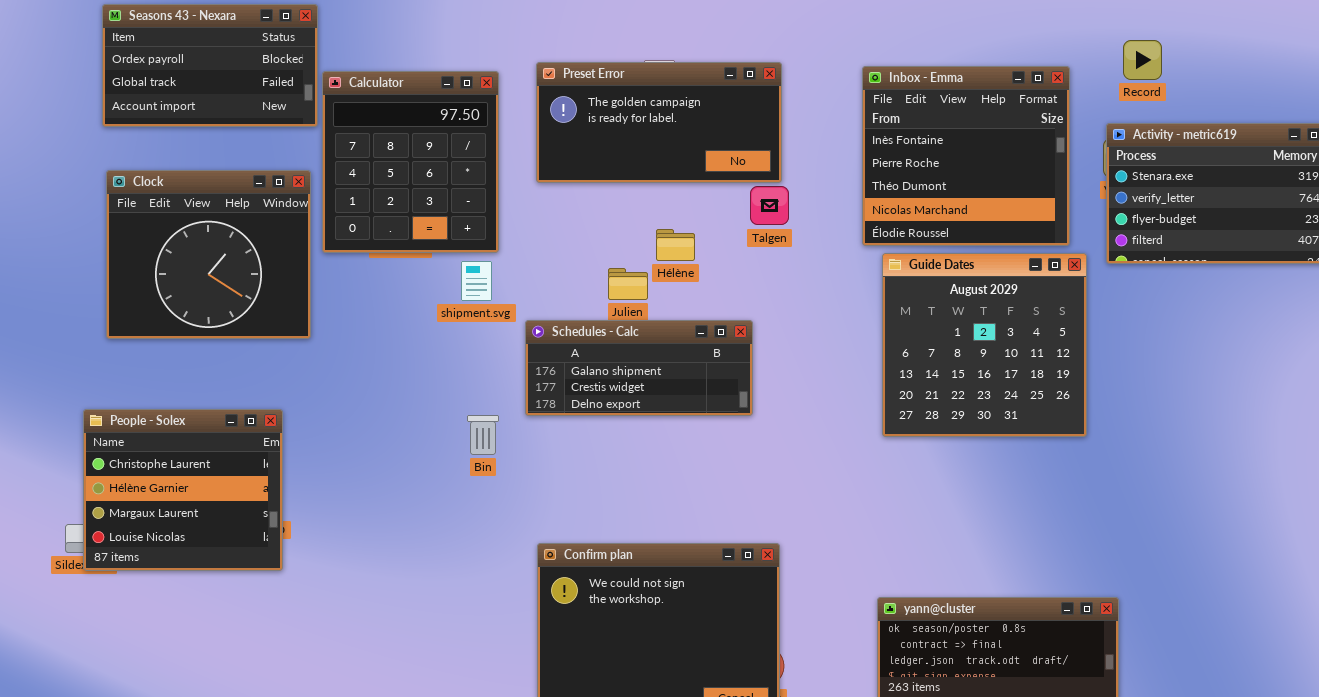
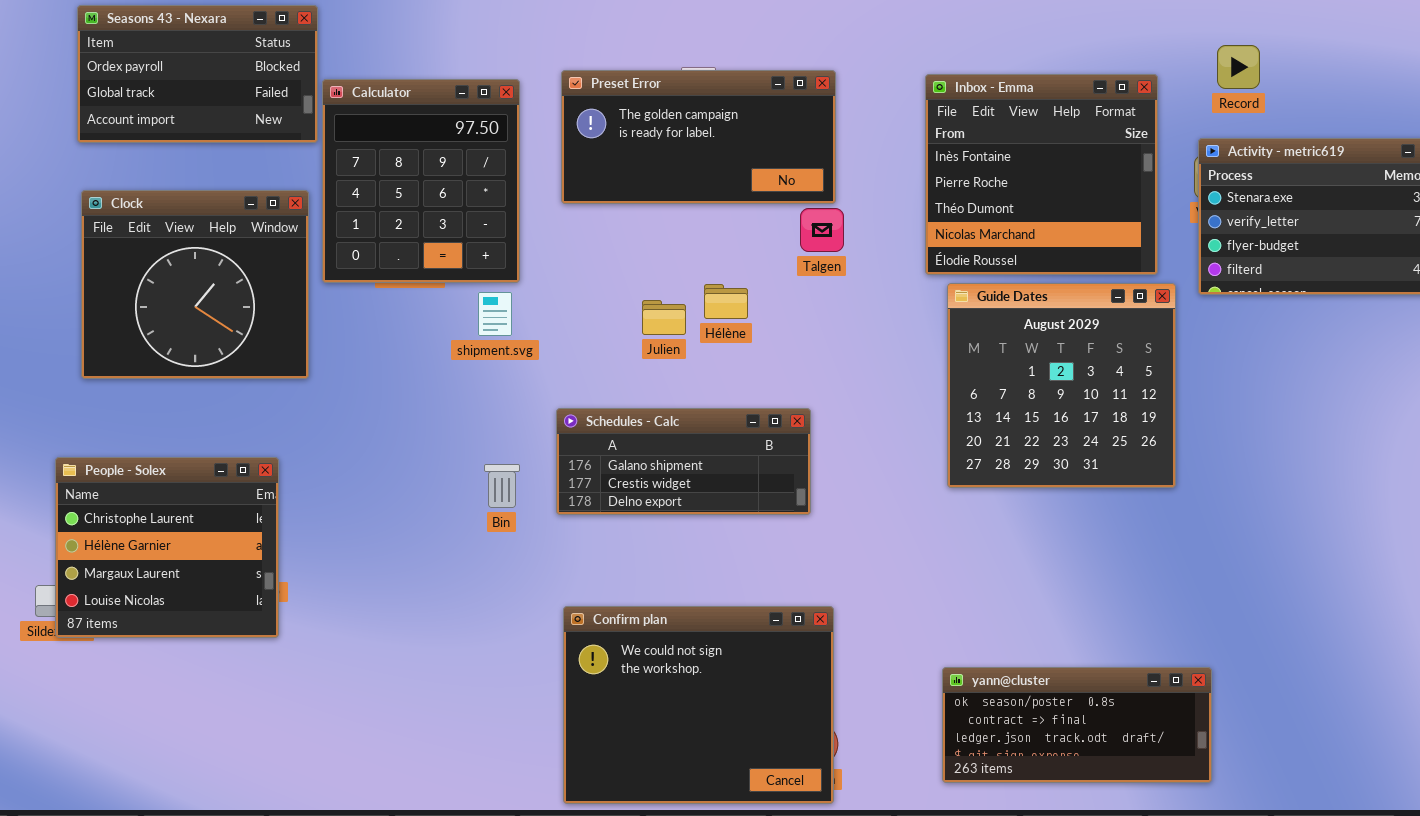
Hélène: [656,229,695,261] -> [704,284,748,319], moved
Schedules - Calc: [525,320,753,416] -> [556,408,811,515], moved

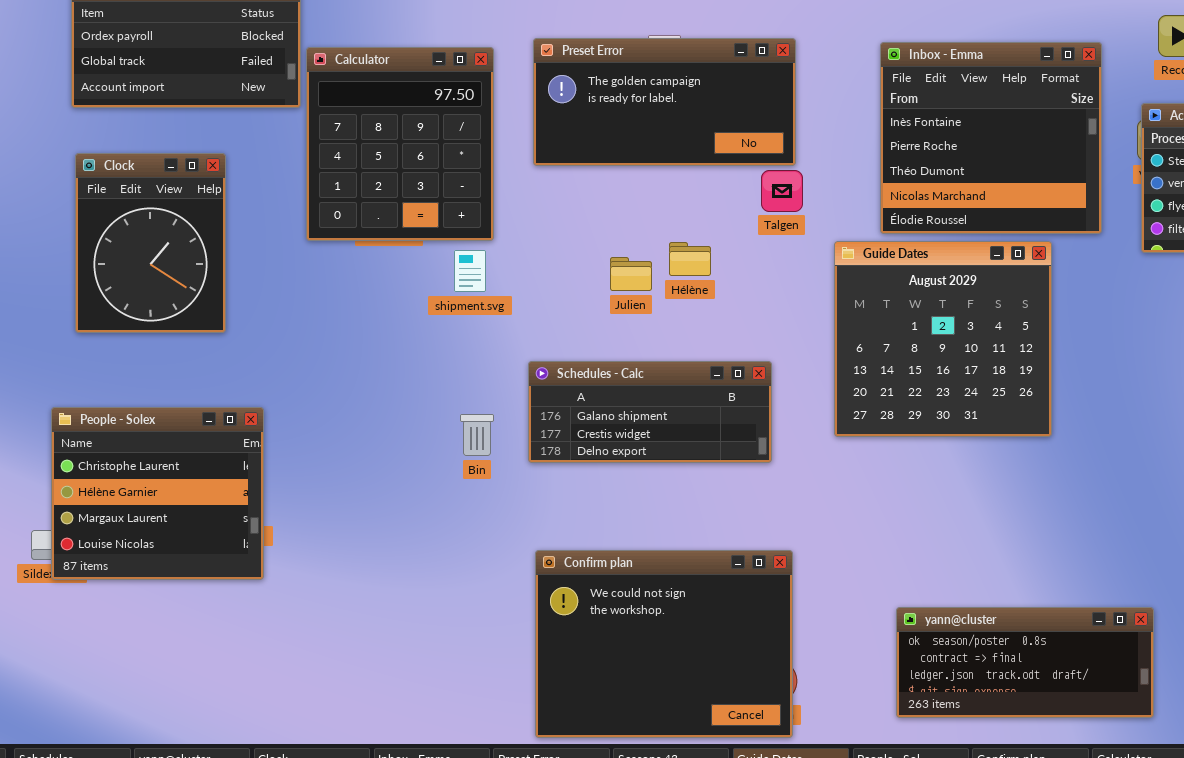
Clock: [81,190,309,379] -> [75,153,226,333], resized
Guide Dates: [947,283,1176,488] -> [834,241,1052,437], moved

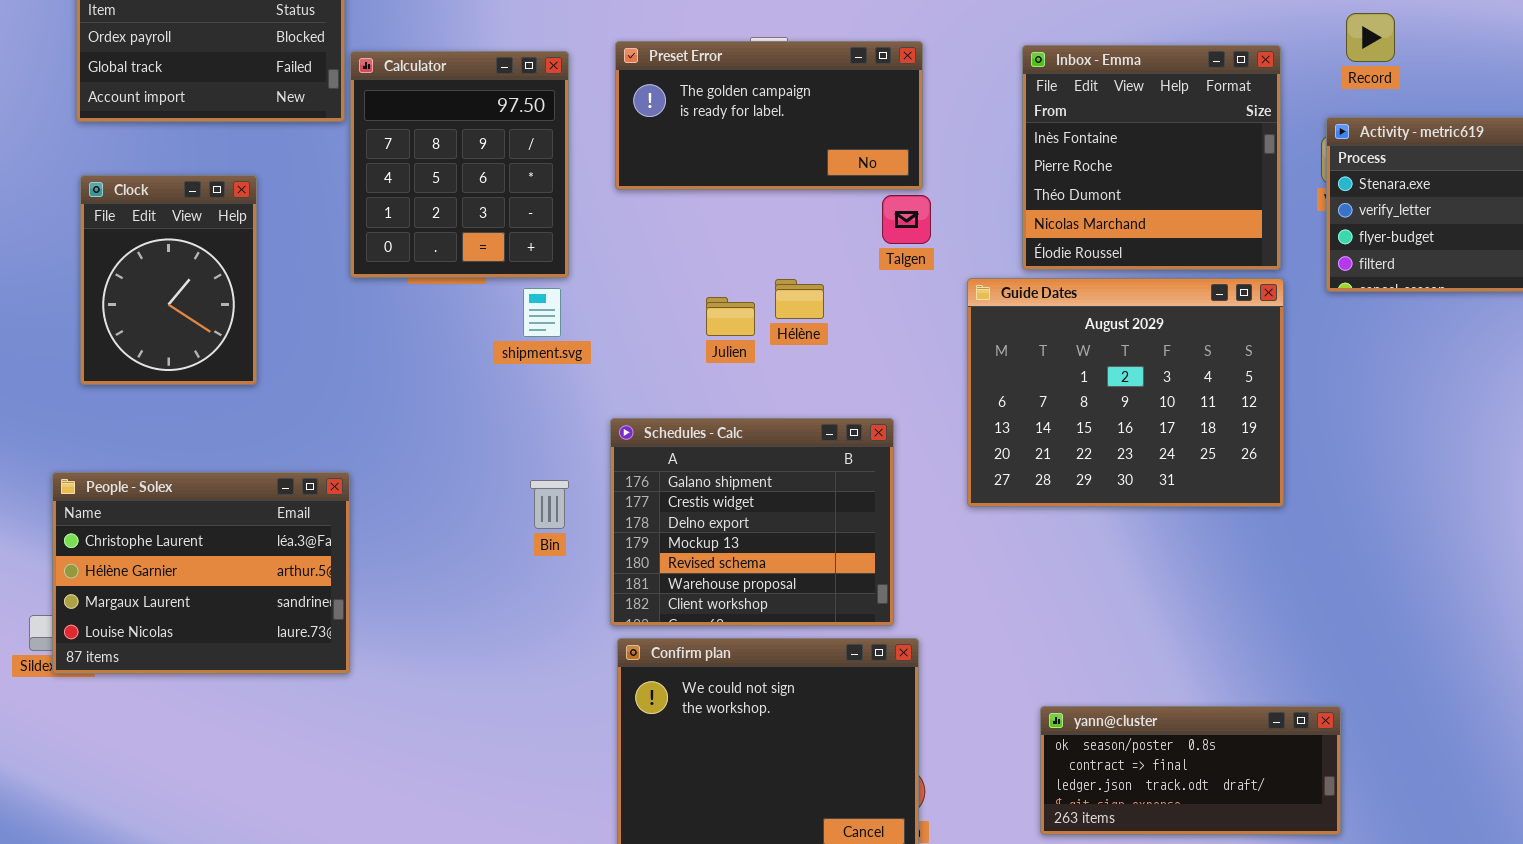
Guide Dates: [834,241,1052,437] -> [967,278,1284,507], resized
Schedules - Calc: [528,361,772,463] -> [610,418,894,626], resized
People - Solex: [51,407,264,580] -> [52,472,350,674], resized

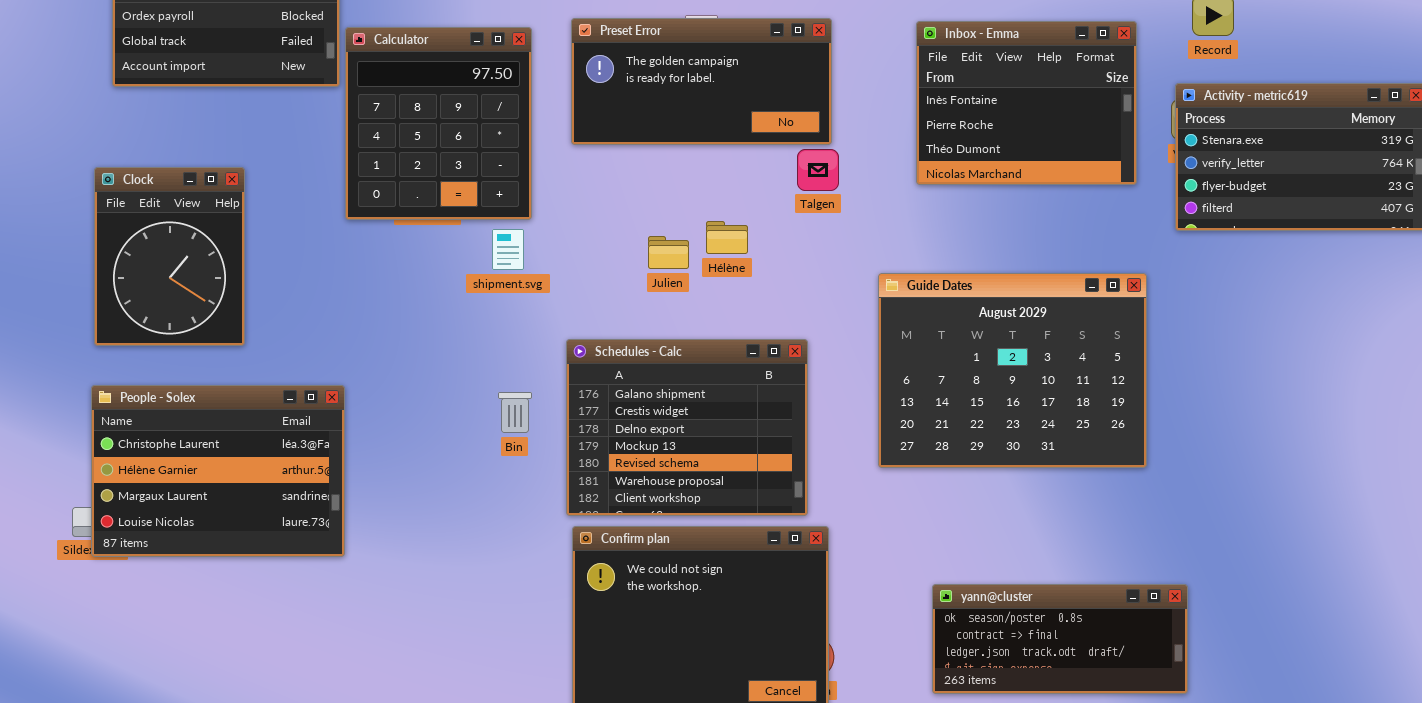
Inbox - Emma: [1022,45,1281,270] -> [916,21,1137,185], resized
Clock: [80,175,257,385] -> [94,167,245,346], moved
Guide Dates: [967,278,1284,507] -> [878,273,1147,468], moved

